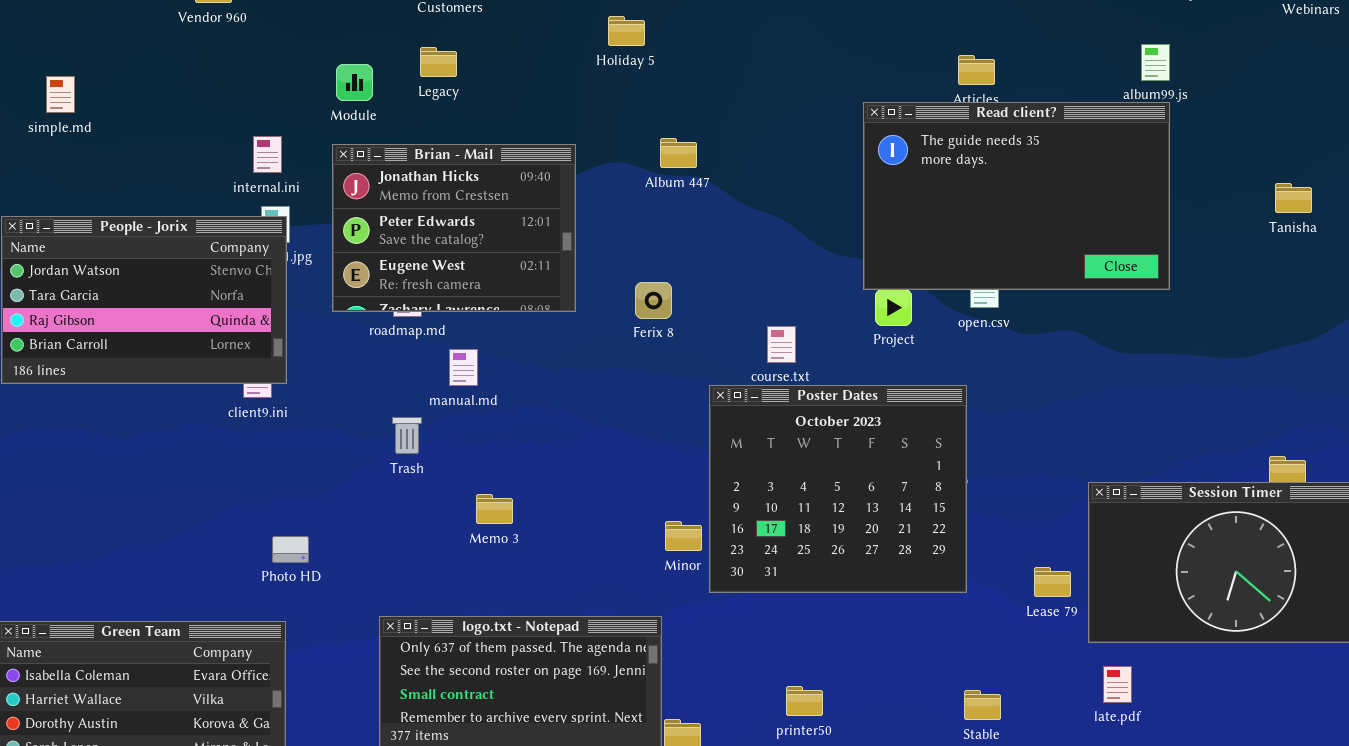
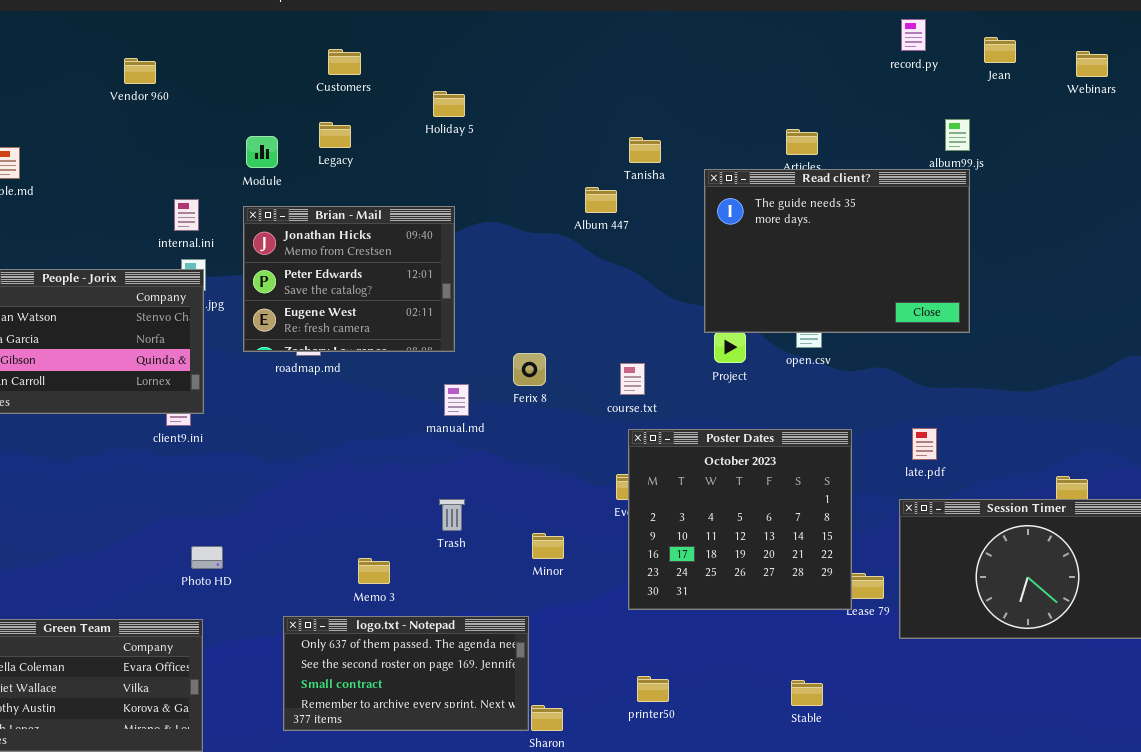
Holiday 5: [608,16,645,46] -> [433,91,465,117], moved
Album 447: [660,138,697,168] -> [585,187,617,213], moved
Tanisha: [1275,183,1312,213] -> [629,137,661,163], moved
Ferix 8: [635,282,672,319] -> [513,353,546,386], moved
manual.md: [449,349,478,386] -> [444,384,469,416], moved
Poster Dates: [709,385,967,593] -> [628,429,852,610], moved
Trash: [392,417,422,454] -> [439,499,465,531], moved
Memo 3: [476,494,513,524] -> [358,558,390,584], moved
late.pdf: [1103,666,1132,703] -> [912,428,937,460], moved

